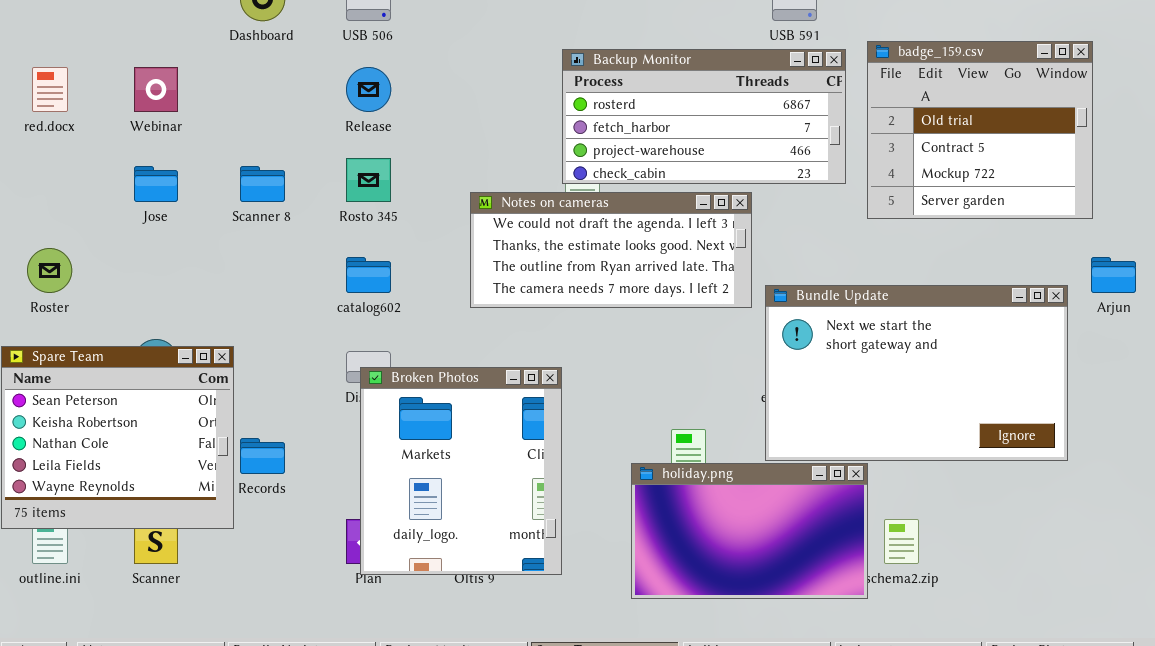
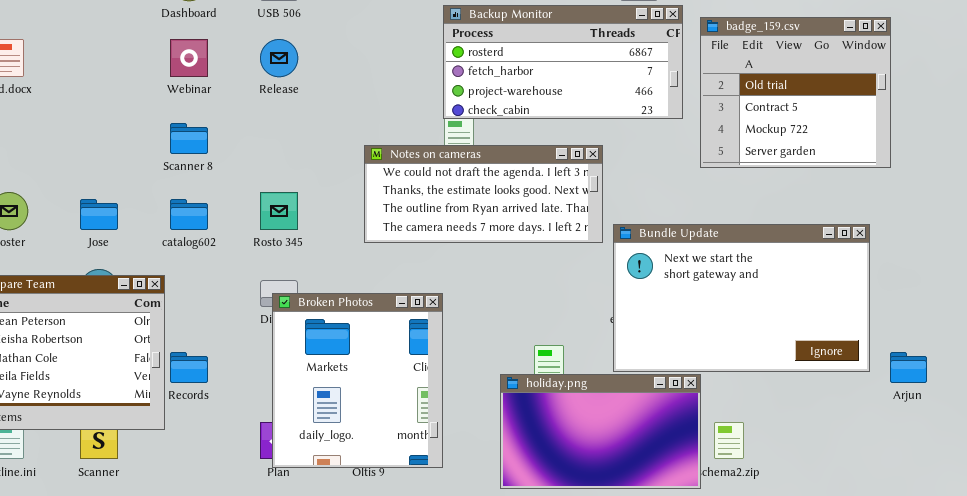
Backup Monitor: [562,49,846,184] -> [443,5,683,119], moved
Webinar: [134,67,178,112] -> [170,39,208,77], moved
Rosto 345: [346,158,391,202] -> [260,192,298,230], moved
Jose: [134,166,178,202] -> [80,199,118,230], moved
catalog602: [346,257,391,293] -> [170,199,208,230], moved
Arjun: [1091,257,1136,293] -> [890,352,927,383], moved

